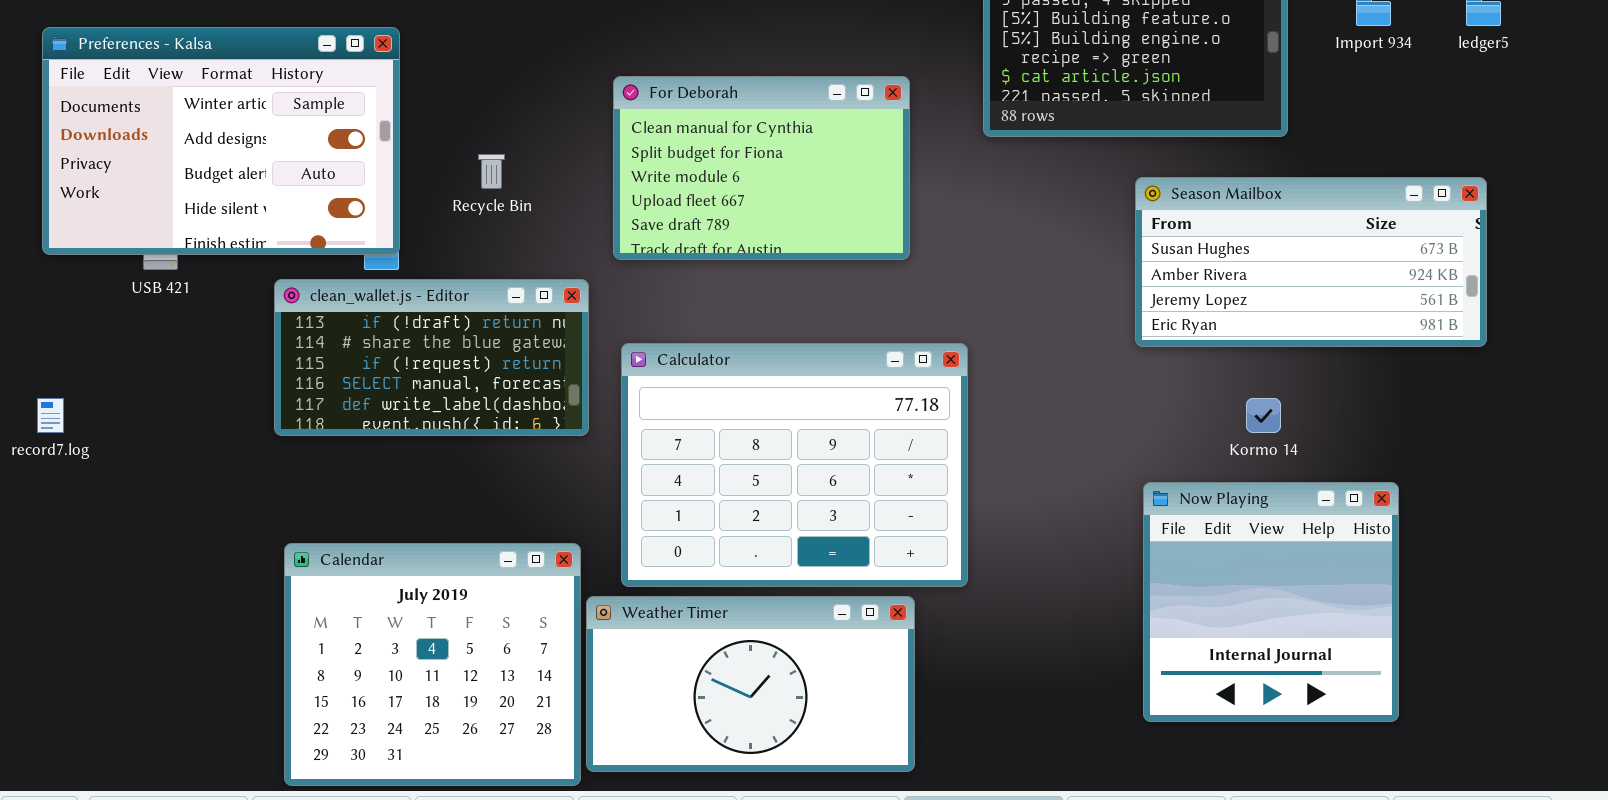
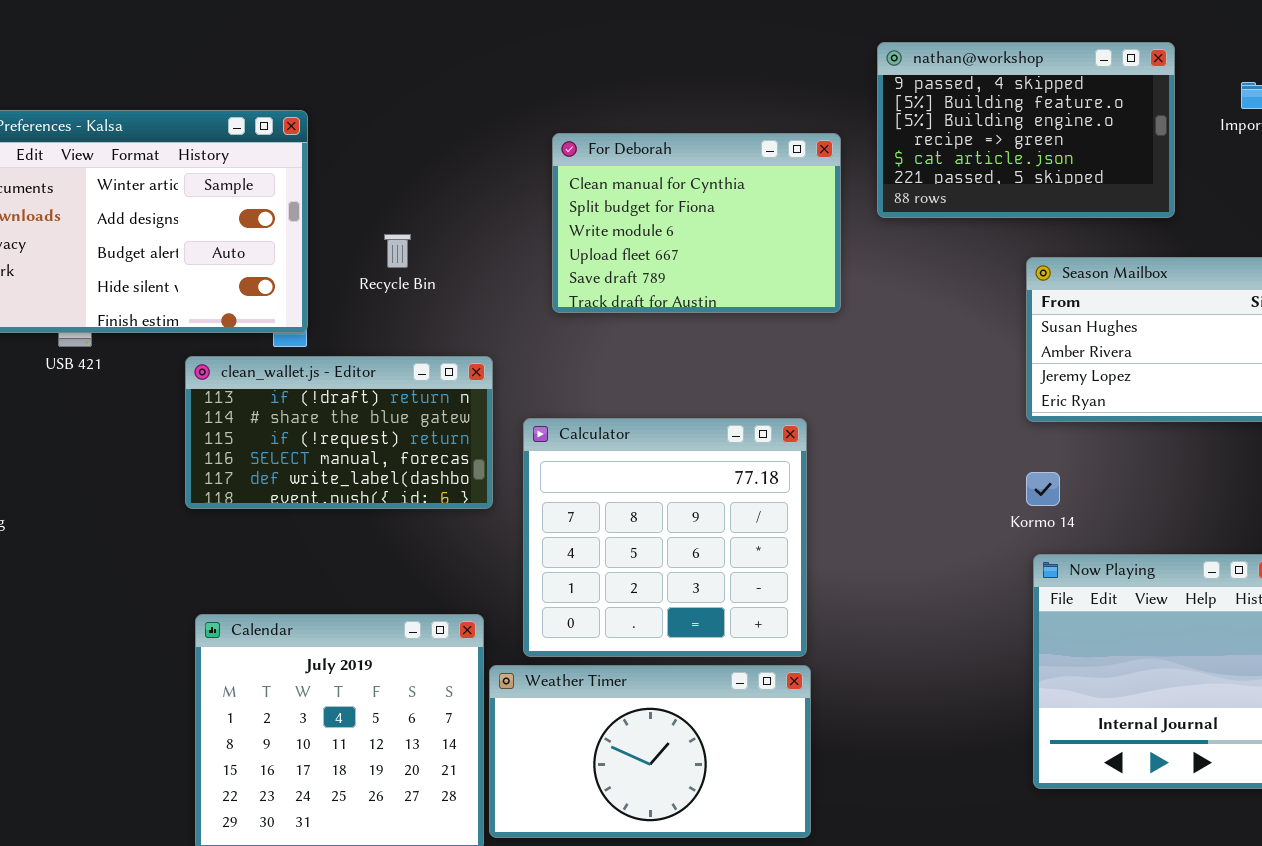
For Deborah: [613,76,910,260] -> [552,133,841,313], moved
Calculator: [621,343,968,587] -> [523,418,807,657], resized
Kormo 14: [1246,398,1281,433] -> [1026,472,1060,506], moved

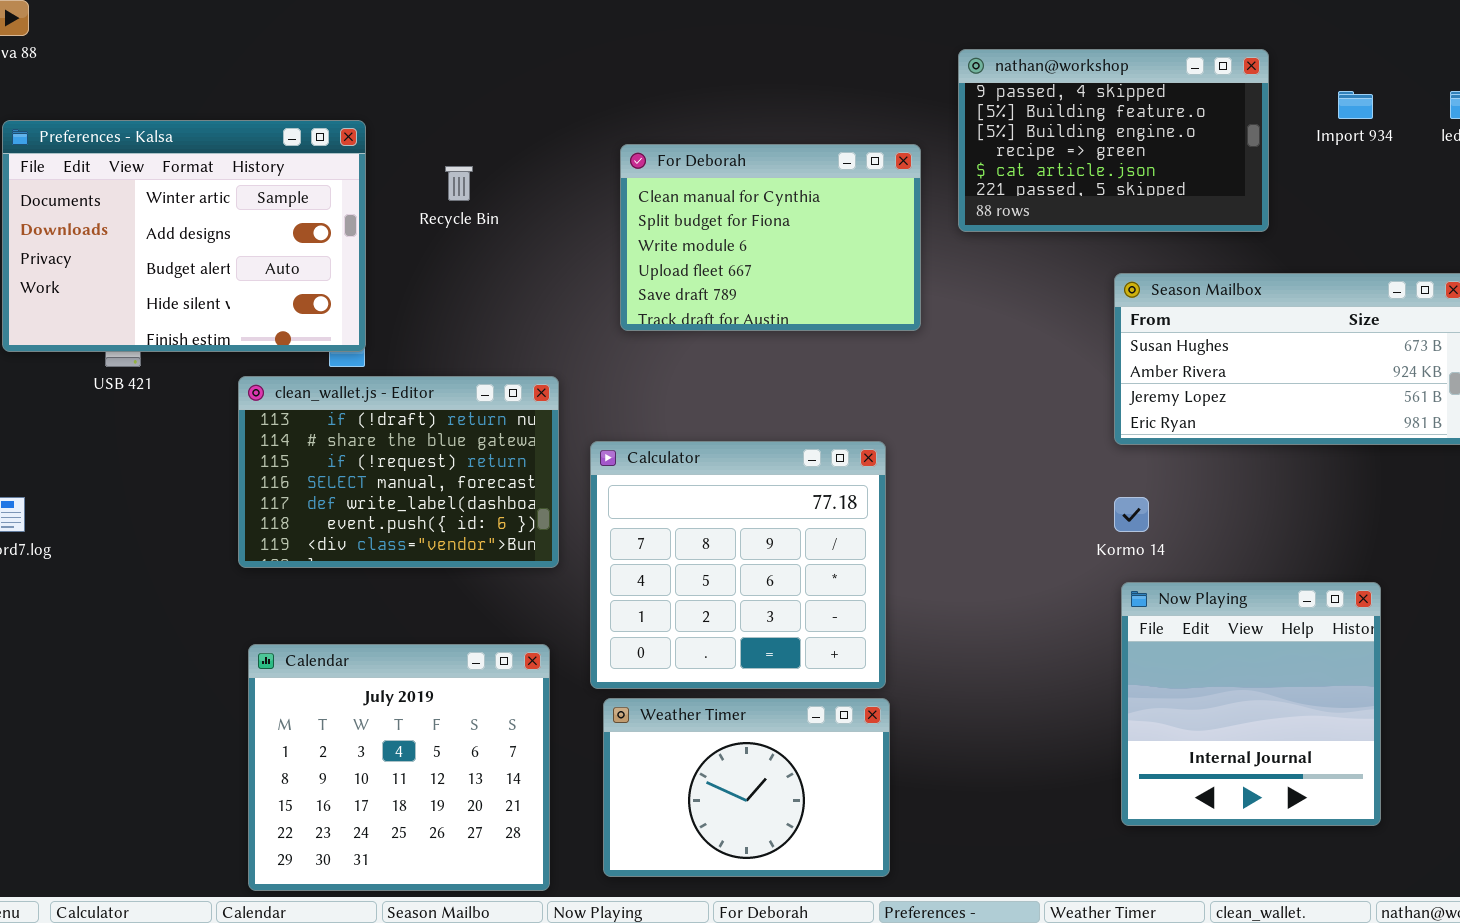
Recycle Bin: [384,234,411,268] -> [445,166,473,201], moved
clean_wallet.js - Editor: [185,356,493,509] -> [238,376,559,568], resized
Weather Timer: [489,665,811,838] -> [603,698,890,877], resized

